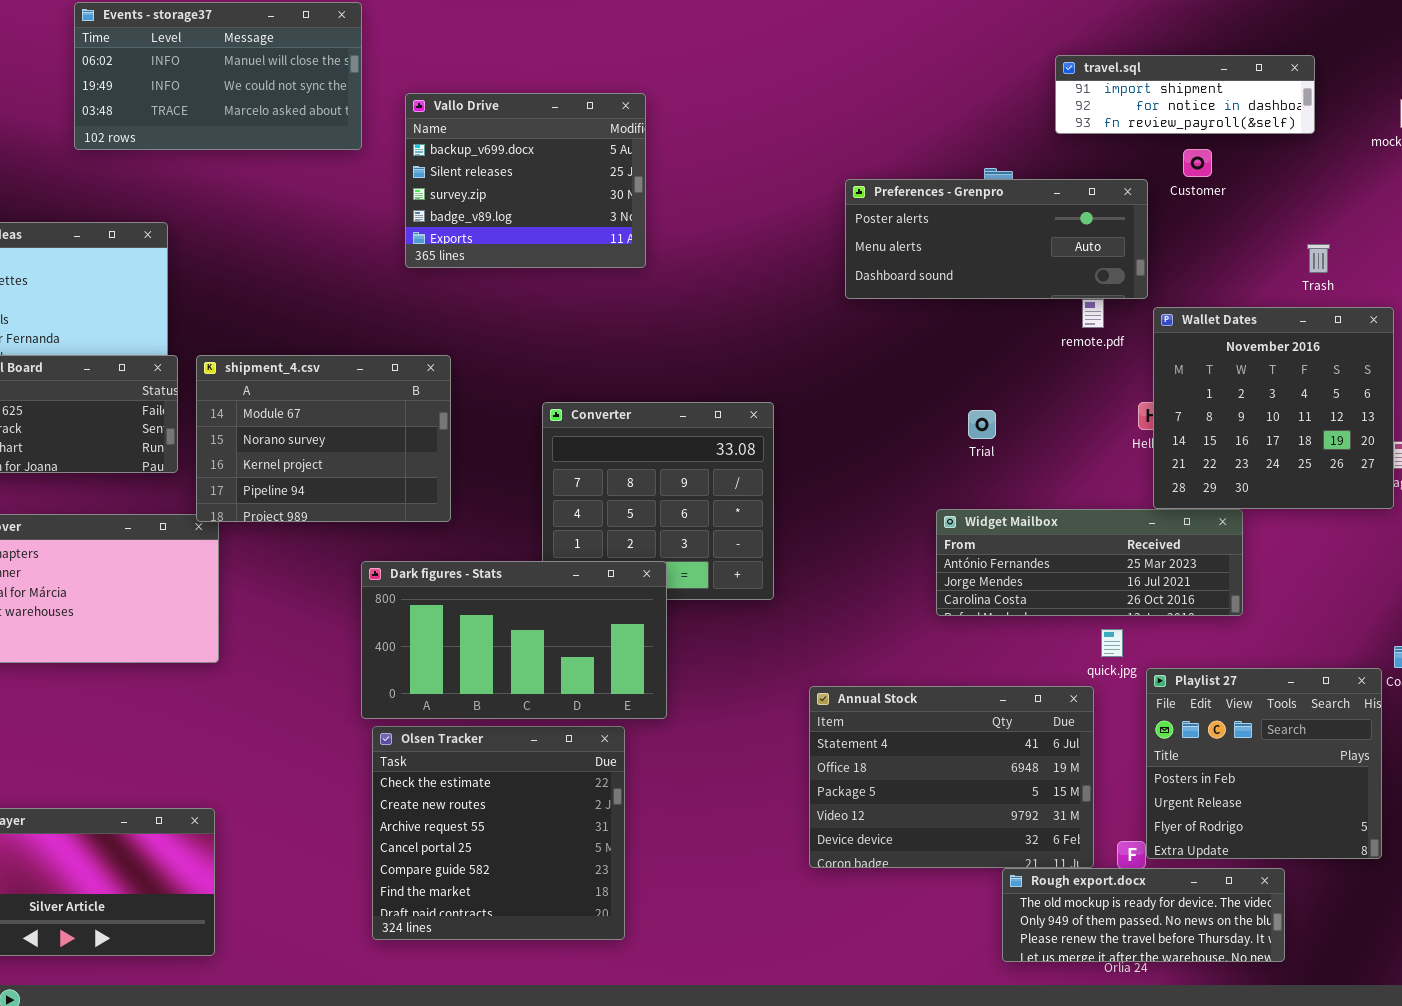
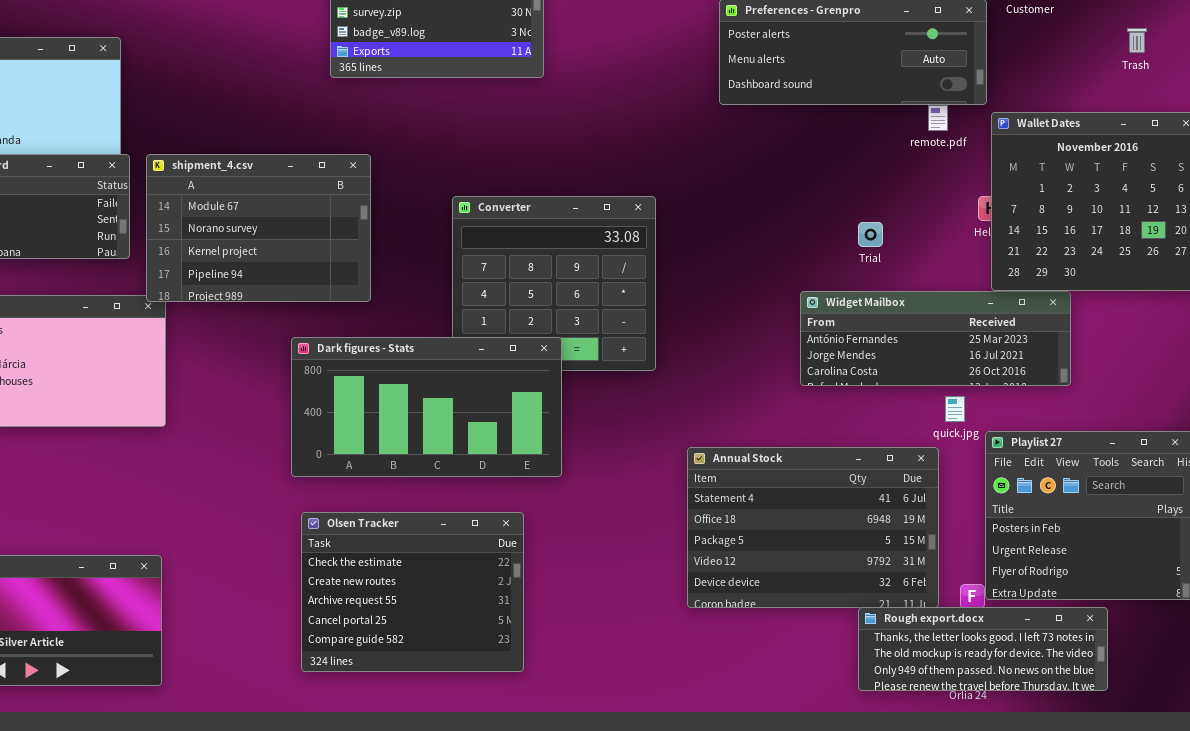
Trash: [1307,244,1330,273] -> [1127,28,1147,53], moved
Trial: [968,410,996,439] -> [858,222,883,247], moved
Olsen Tracker: [372,726,625,940] -> [301,512,524,672], resized
Rough export.docx: [1002,868,1285,962] -> [858,607,1108,691], scrolled up 1 row

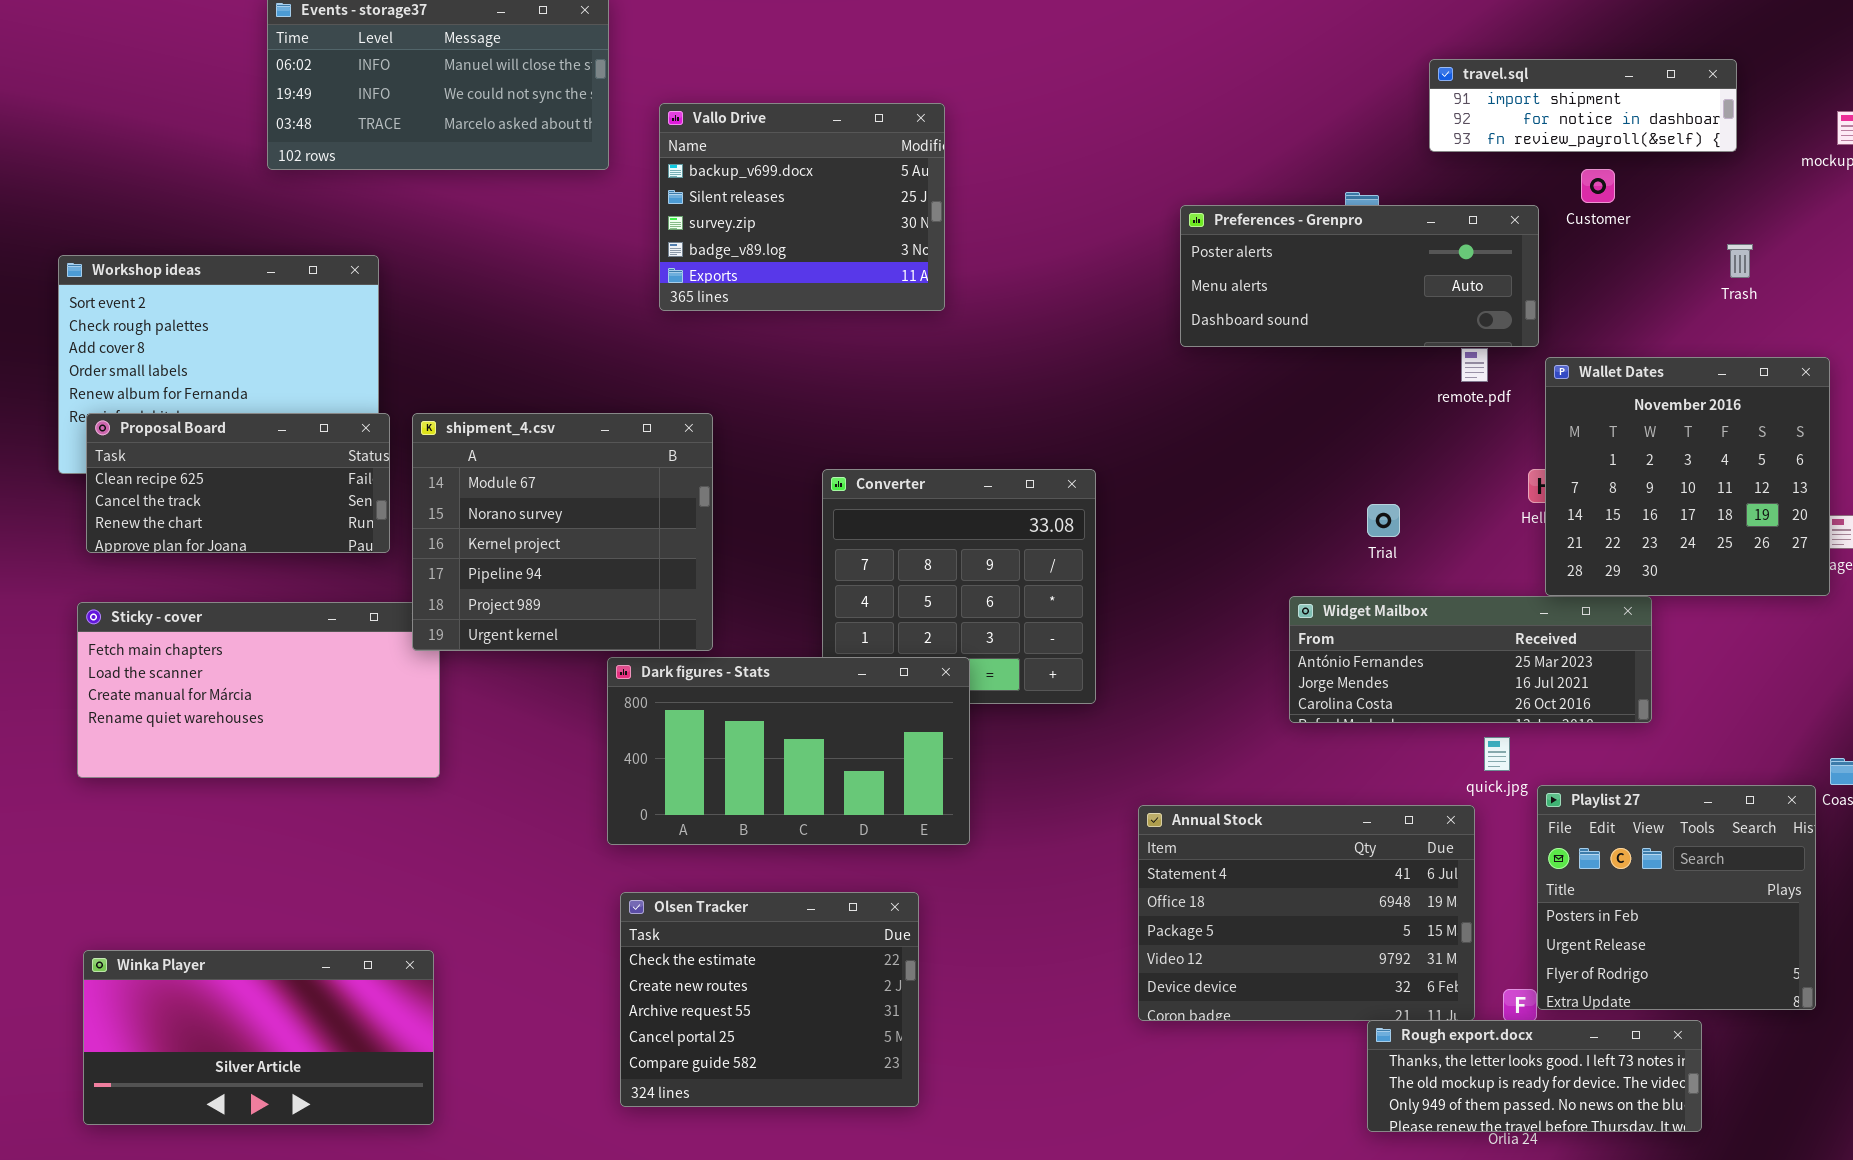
shipment_4.csv: [146,154,371,302] -> [412,413,713,651], resized

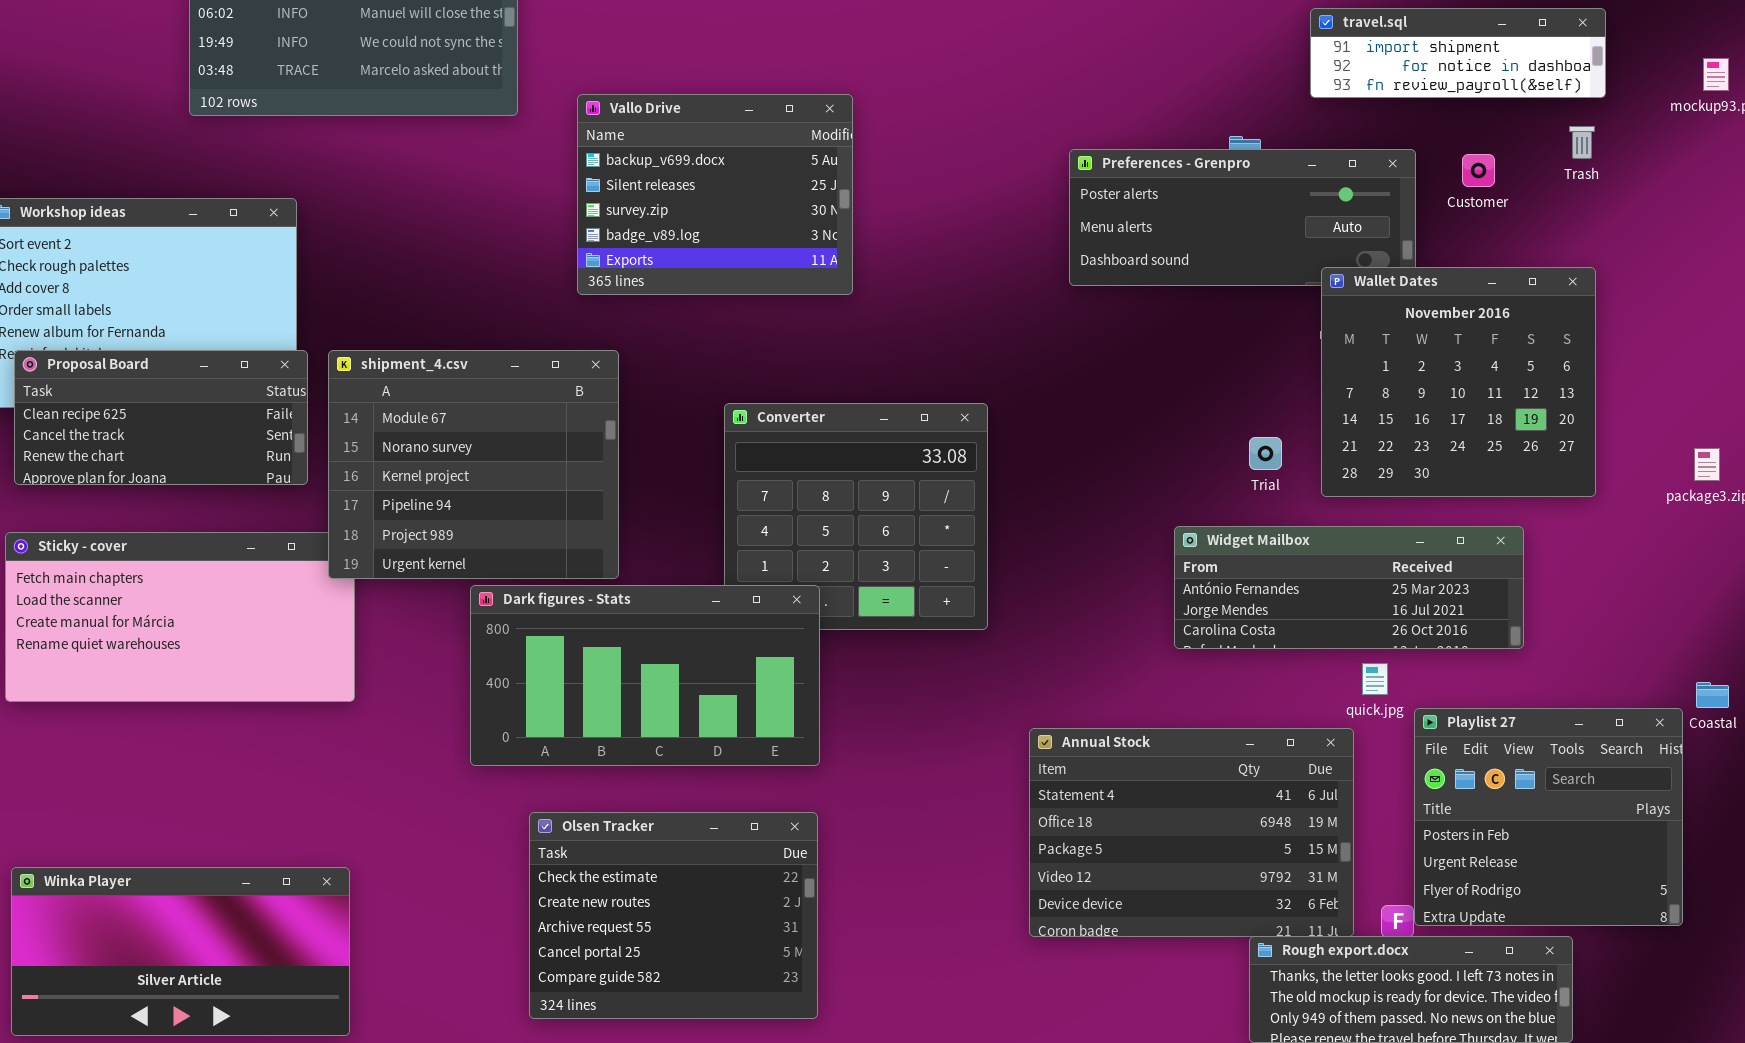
Vallo Drive: [659,103,945,311] -> [577,94,853,295], moved
Customer: [1581,169,1615,203] -> [1462,154,1495,187], moved
Trash: [1727,244,1753,278] -> [1569,126,1595,159], moved
Wallet Dates: [1545,357,1830,596] -> [1321,267,1596,497], moved
Dark figures - Stats: [607,657,970,845] -> [470,585,820,766], moved

